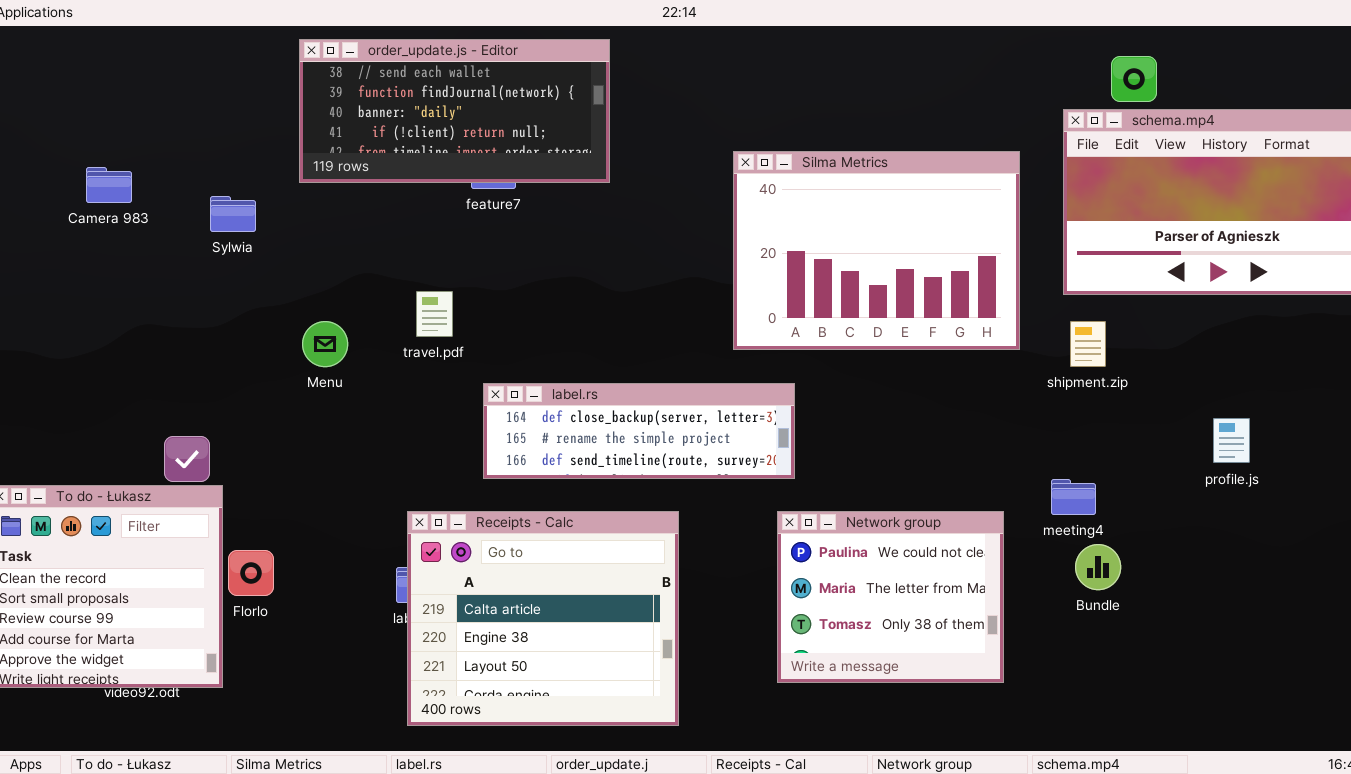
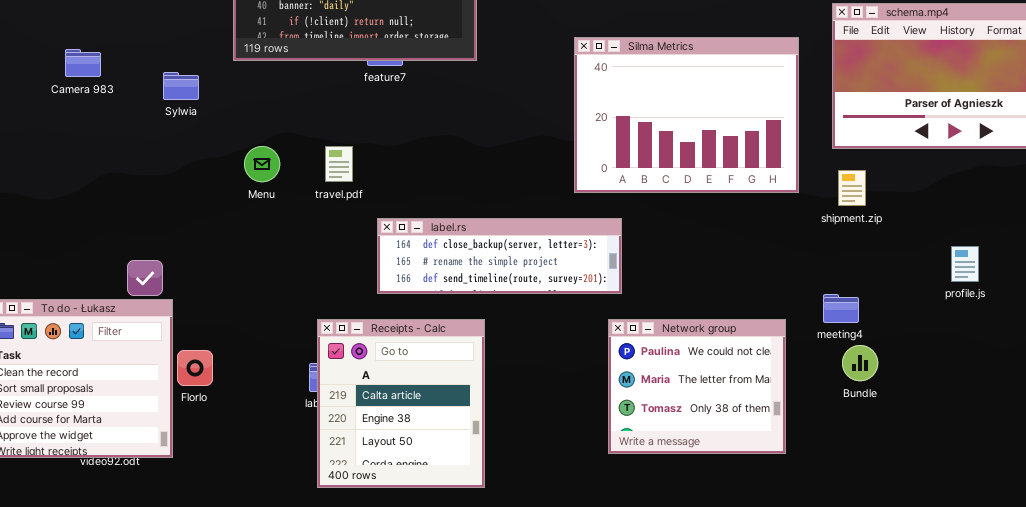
Menu: [302,321,348,367] -> [244,146,280,182], moved
Receipts - Calc: [407,511,679,726] -> [317,319,485,488], resized

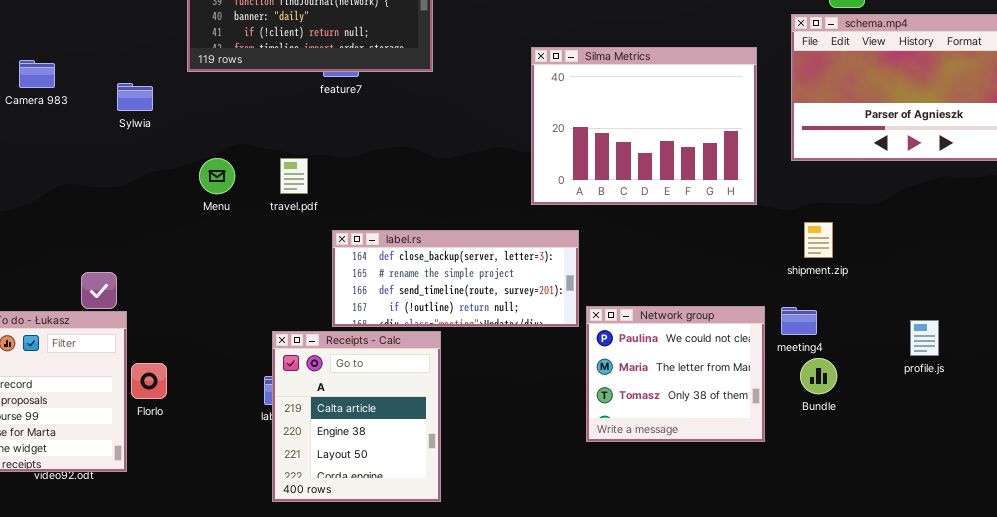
shipment.zip: [838,170,866,206] -> [804,222,833,258], moved
label.rs: [377,218,622,294] -> [332,230,579,327], resized
profile.js: [951,246,979,282] -> [910,320,939,356], moved
Network group: [608,319,786,454] -> [586,306,765,442], moved

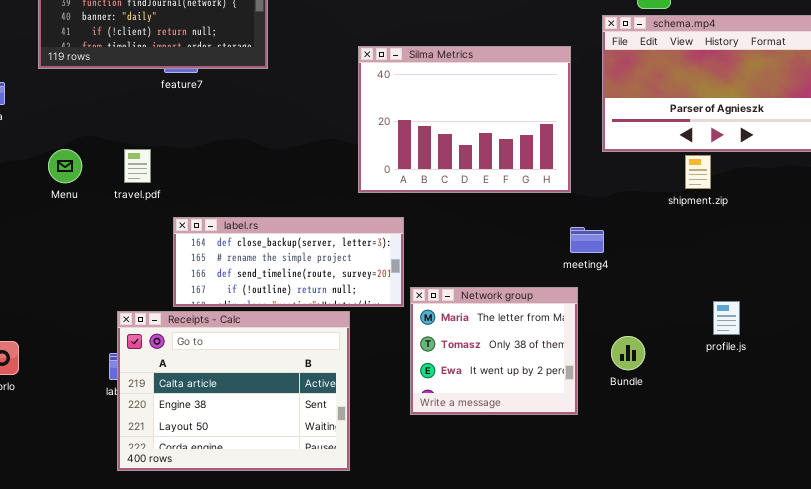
shipment.zip: [804,222,833,258] -> [685,155,711,189], moved
Network group: [586,306,765,442] -> [410,287,578,415], scrolled down 1 row
meeting4: [781,307,817,335] -> [570,227,604,253], moved
Receipts - Calc: [272,331,441,502] -> [117,311,350,471], resized

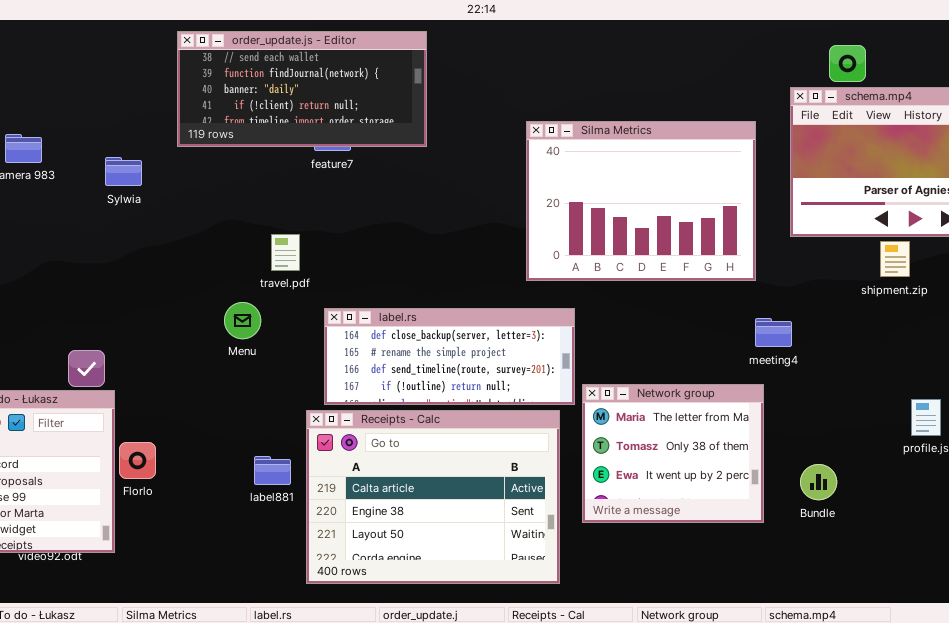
Menu: [48,149,82,183] -> [224,302,261,339], moved
Receipts - Calc: [117,311,350,471] -> [306,410,560,584], moved
Bundle: [611,336,645,370] -> [800,464,837,500], moved

